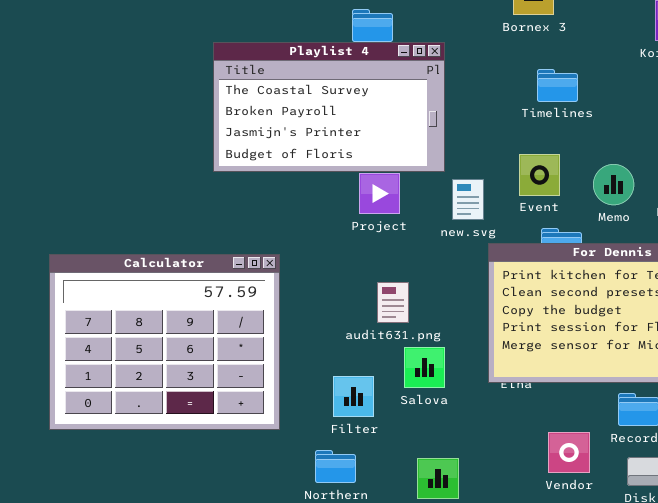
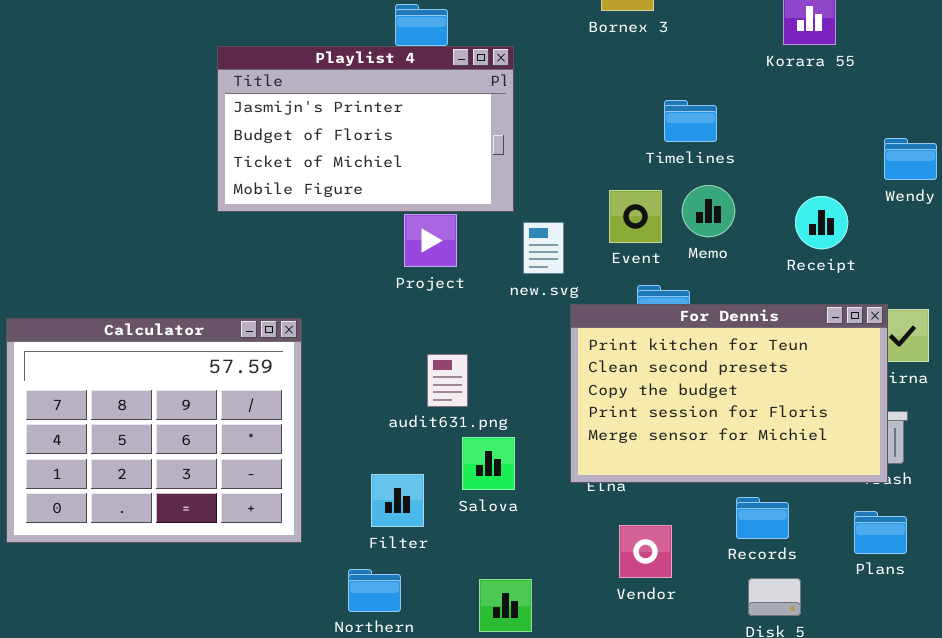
Playlist 4: [213,42,445,172] -> [217,46,514,212], scrolled down 2 rows
Timelines: [537,69,578,102] -> [664,100,717,142], moved
Memo: [593,164,634,205] -> [682,185,735,237], moved
Vendor: [548,432,590,473] -> [619,525,672,578], moved

